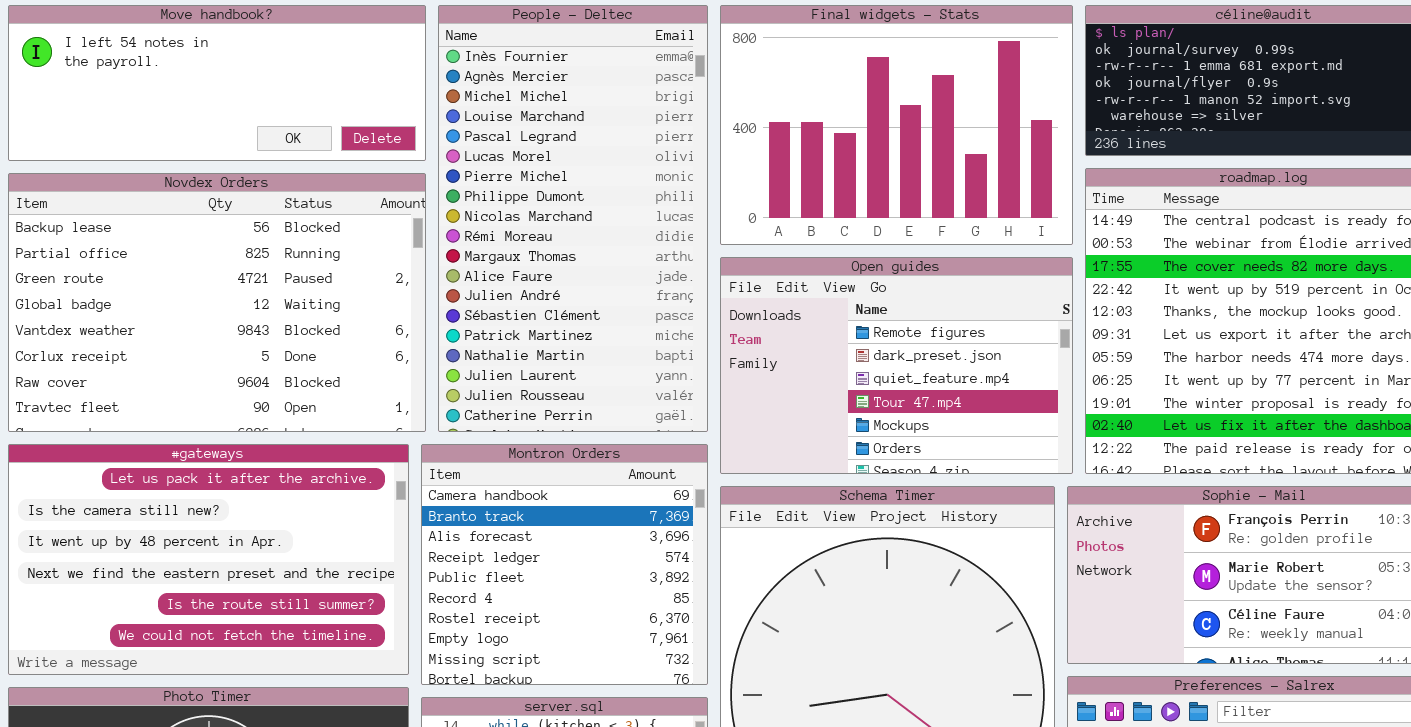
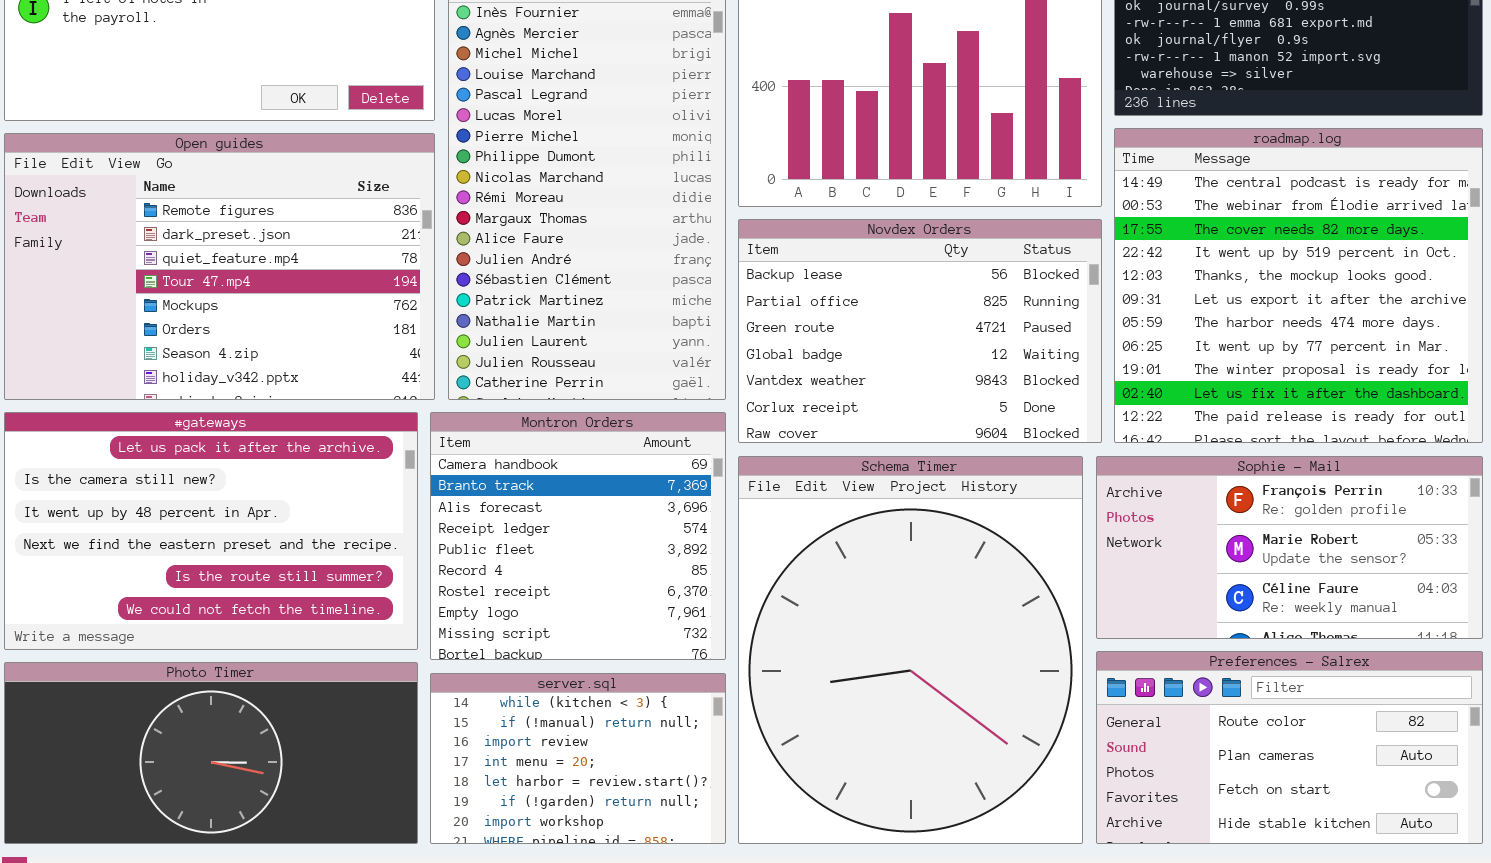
Novdex Orders: [8,173,426,432] -> [738,219,1102,443], moved, resized
Open guides: [720,257,1073,474] -> [4,133,435,400], moved, resized

